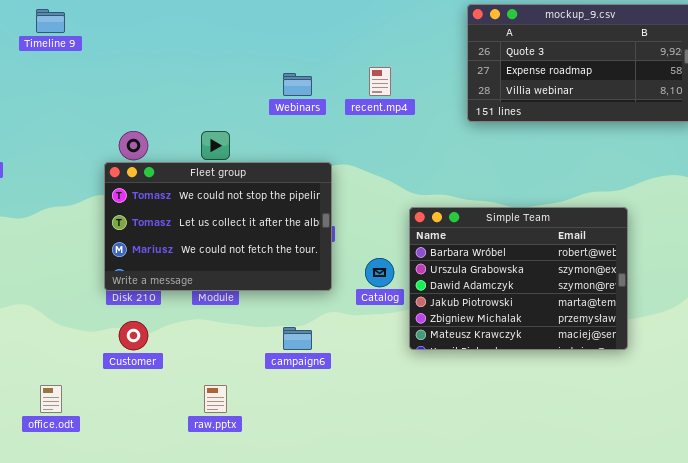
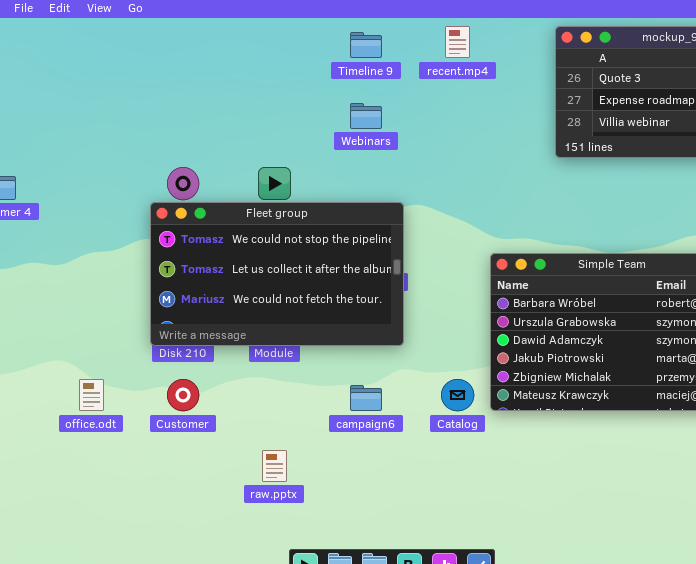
Timeline 9: [36,9,65,33] -> [350,32,382,58], moved
recent.mp4: [369,67,391,96] -> [445,26,470,58], moved
Catalog: [365,258,394,287] -> [441,379,474,411], moved
office.odt: [40,385,62,413] -> [79,379,104,411], moved

